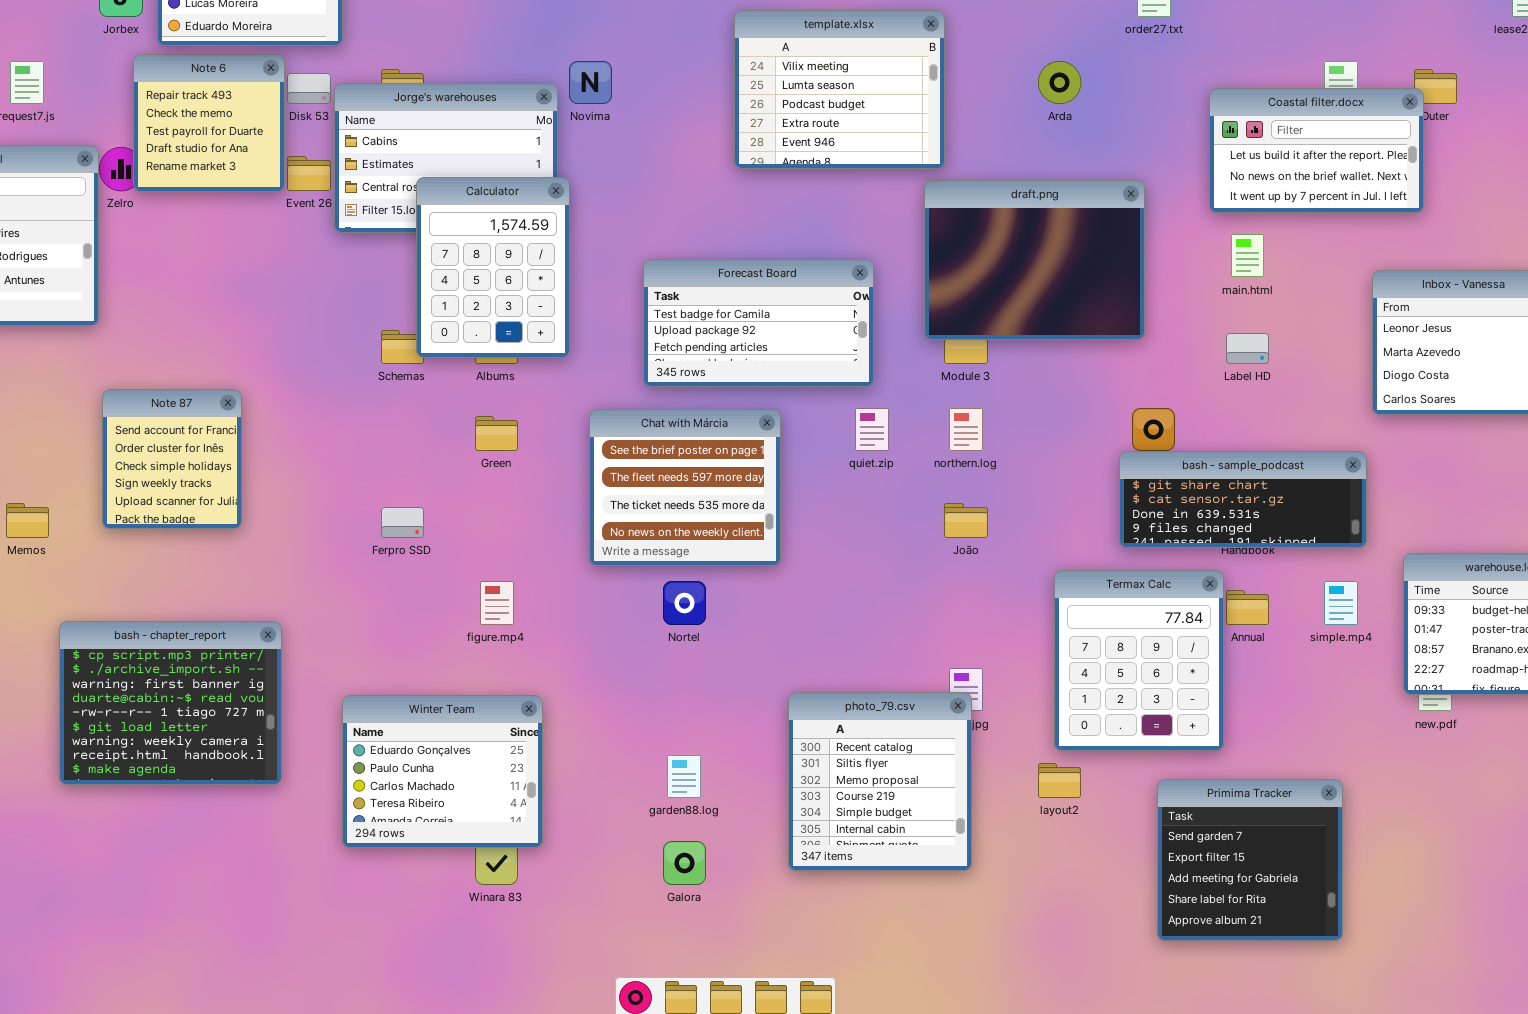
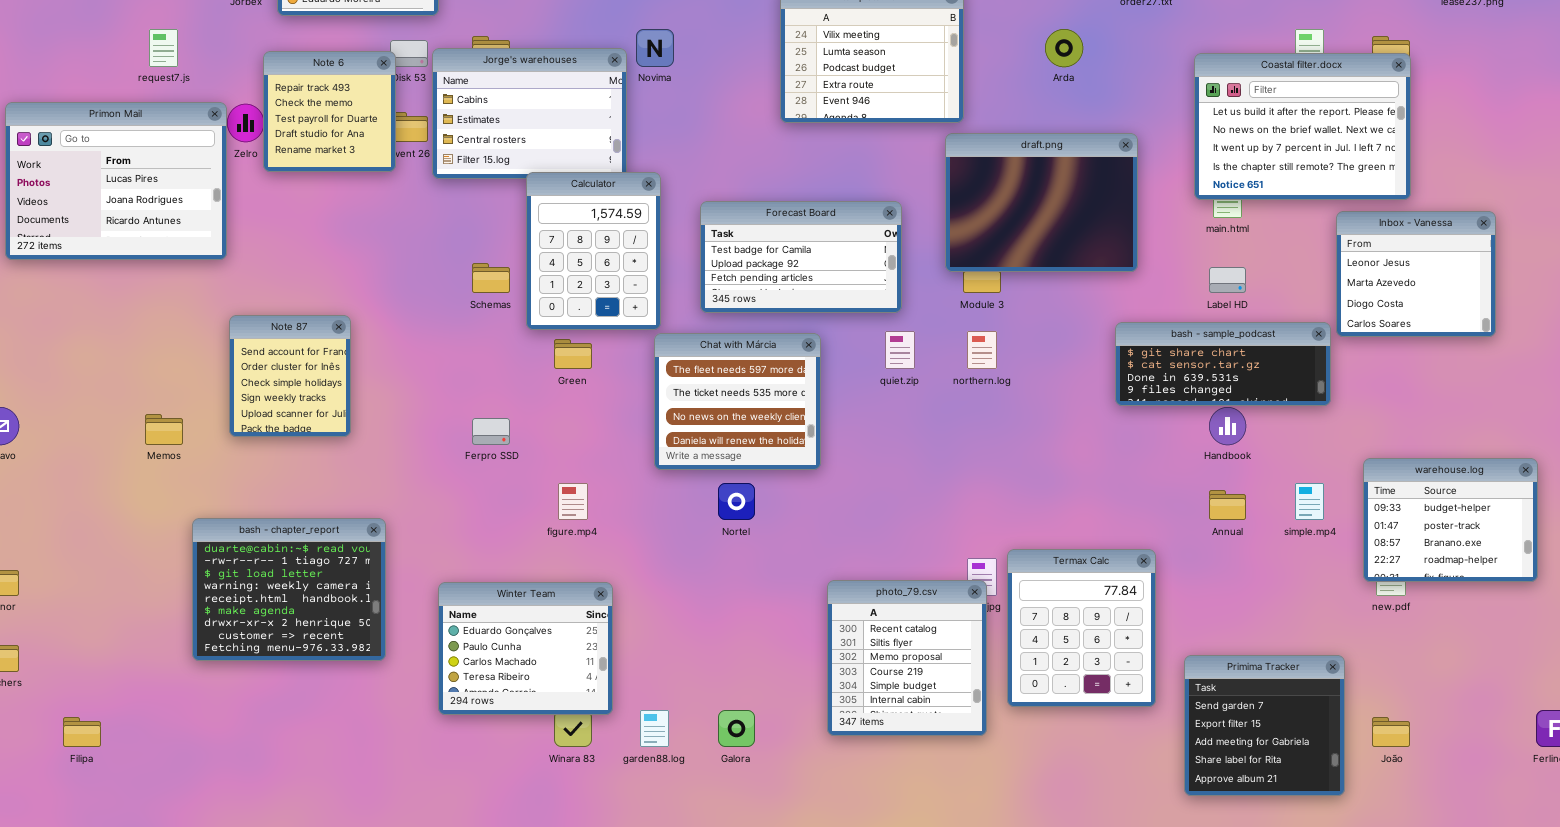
Note 6: [133,54,285,192] -> [263,51,396,172], moved
Coastal filter.docx: [1209,88,1424,213] -> [1194,53,1411,200], resized
Calculator: [416,177,570,358] -> [526,172,661,330], moved
Chat with Márcia: [589,409,781,566] -> [654,333,821,470], scrolled down 1 row
bash - sample_podcast: [1119,451,1367,548] -> [1115,322,1331,406], moved
João: [944,503,988,538] -> [1372,717,1410,747], moved
Termax Calc: [1054,570,1224,751] -> [1007,549,1156,707], moved
bash - chapter_report: [59,621,282,785] -> [192,518,386,661], scrolled down 3 rows
garden88.log: [667,755,701,798] -> [640,710,669,747], moved
Primima Tracker: [1157,779,1343,941] -> [1184,655,1345,796], moved

